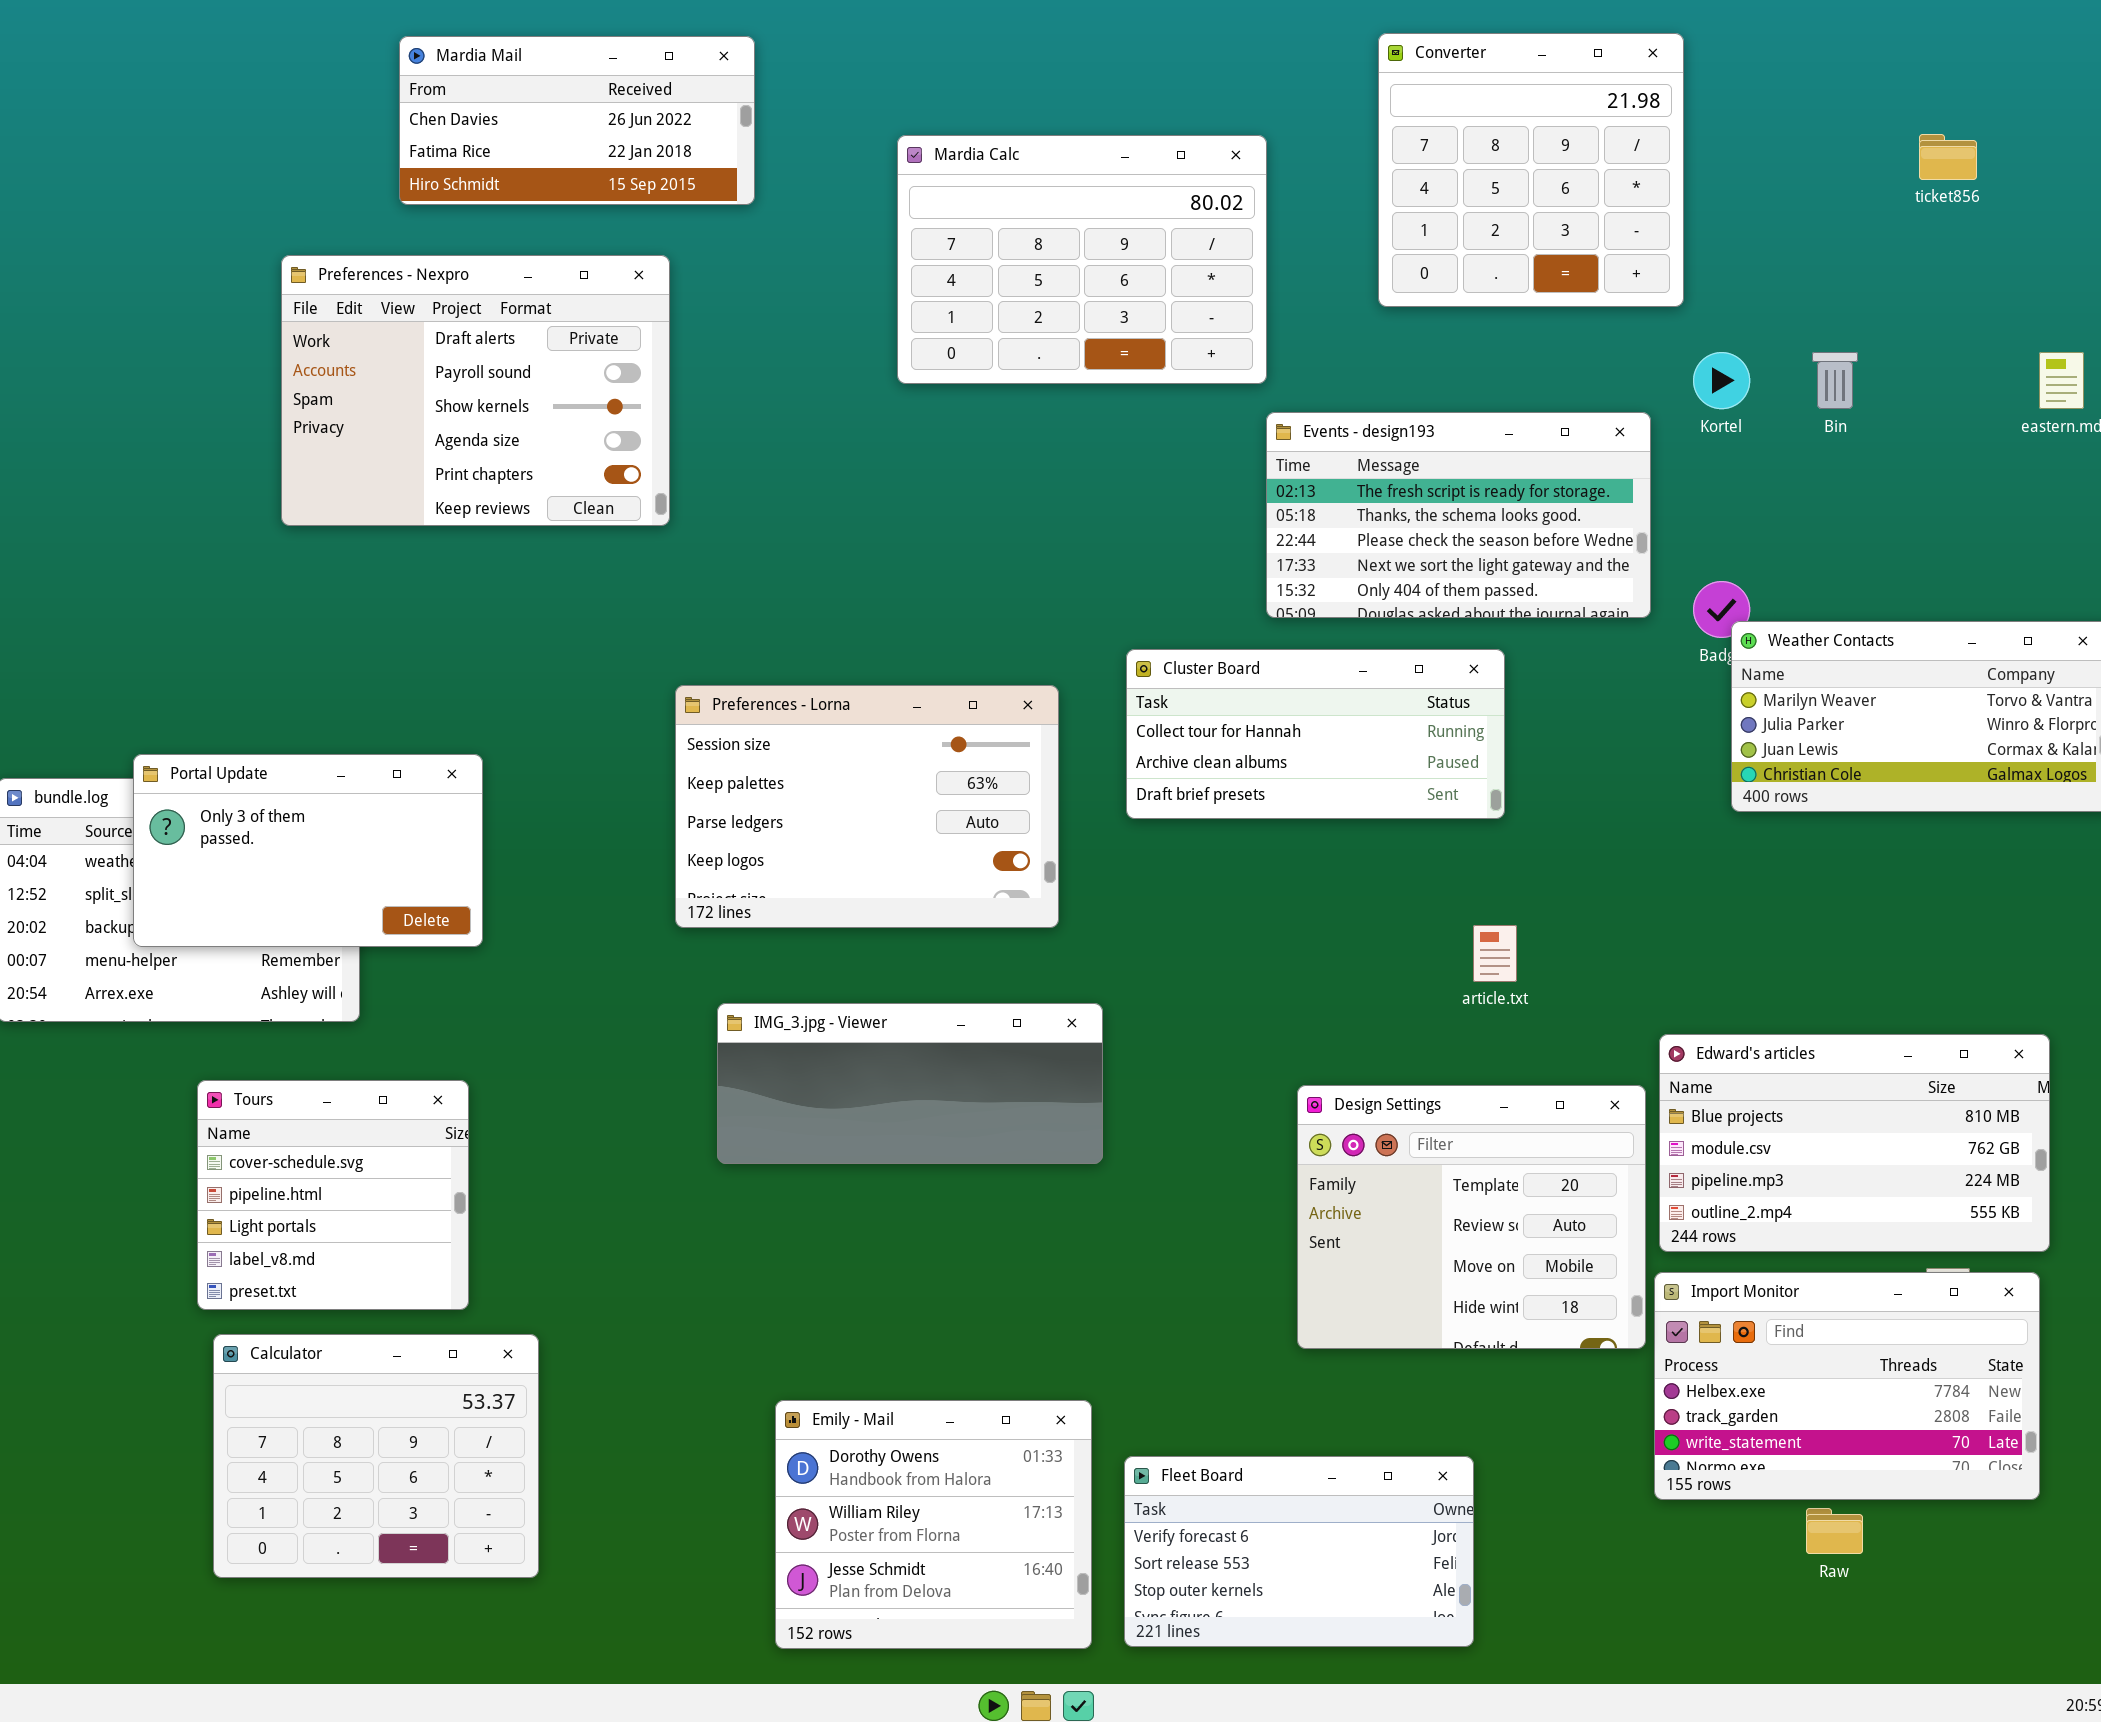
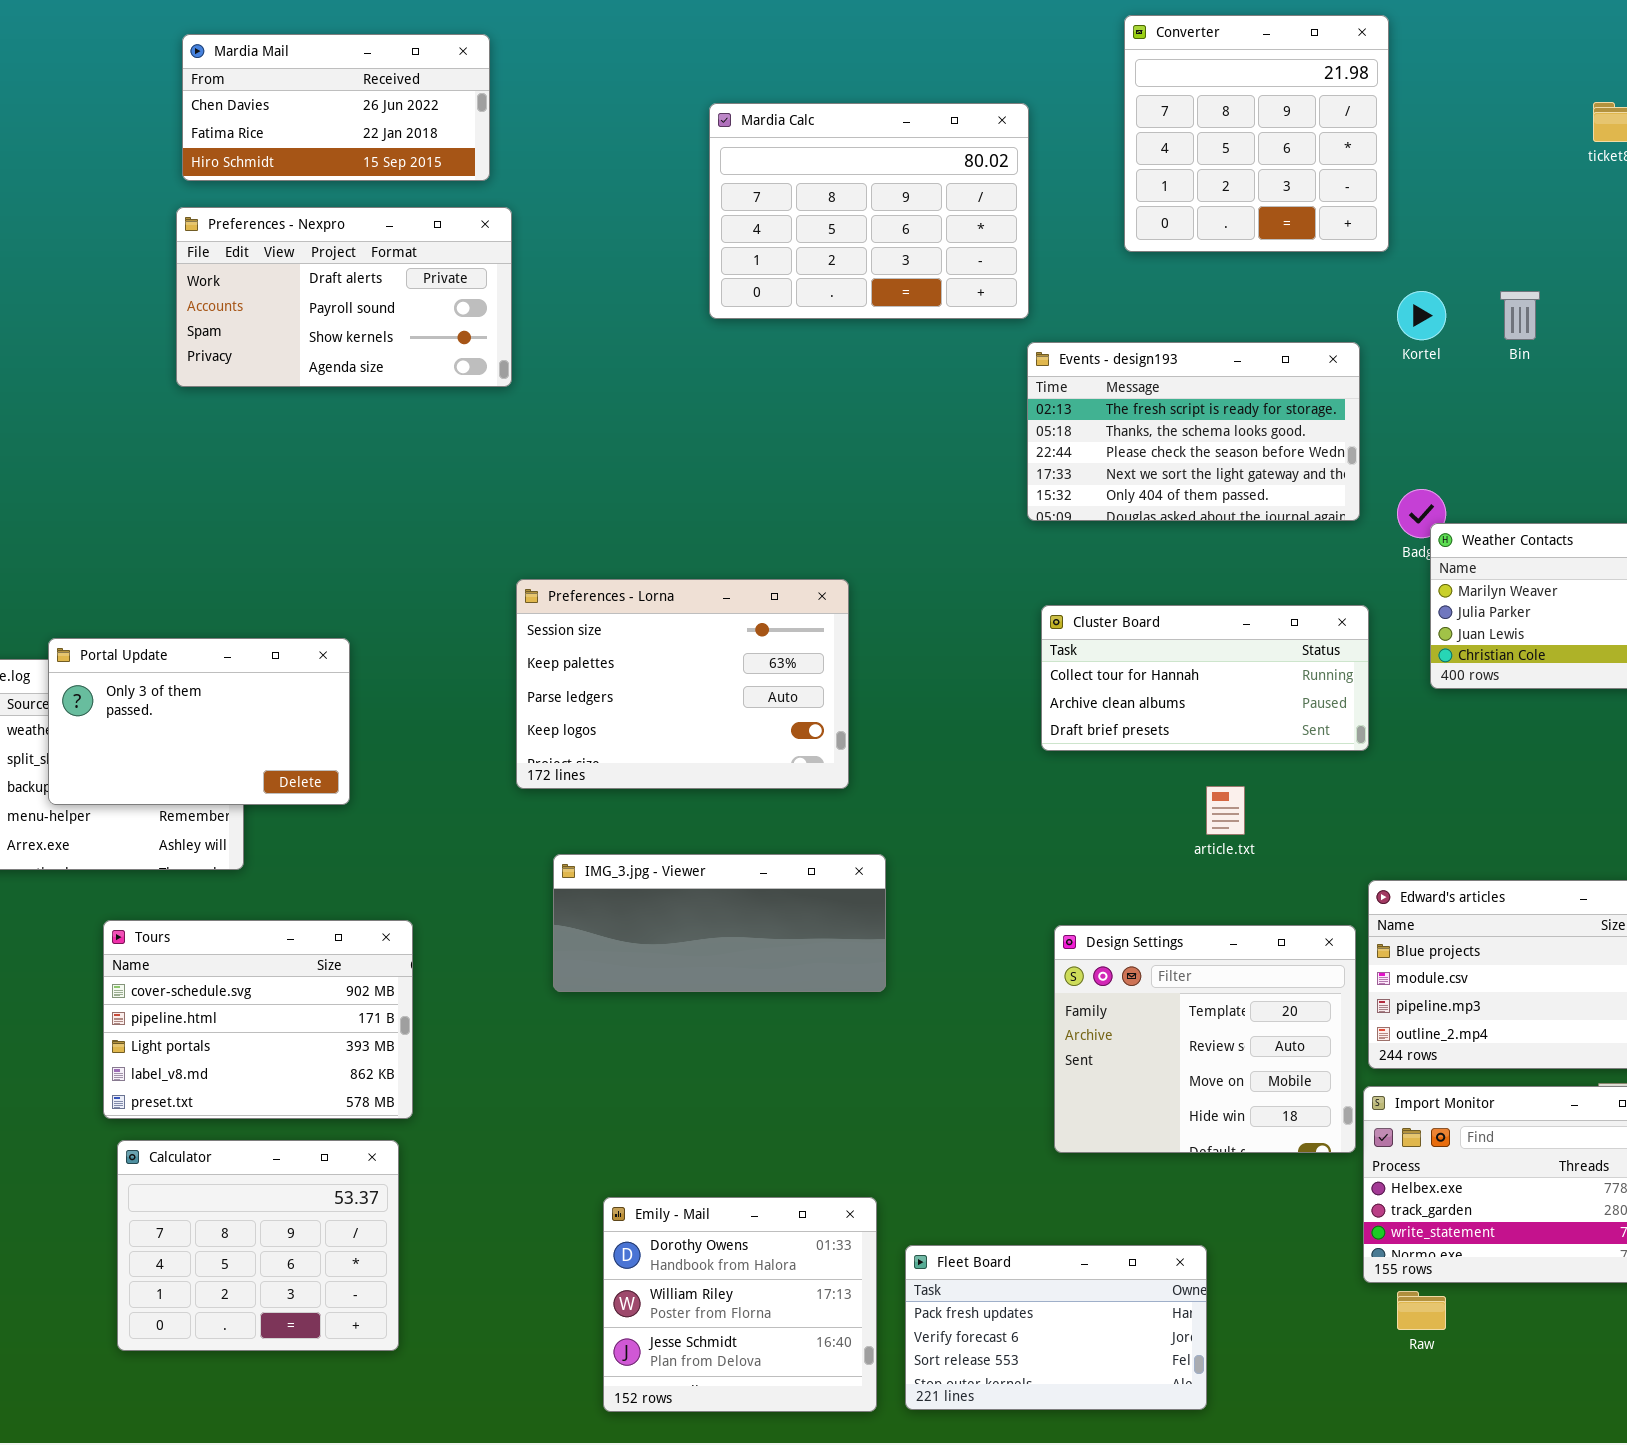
Mardia Mail: [399,36,755,205] -> [182,34,490,181], moved
Preferences - Nexpro: [281,255,670,526] -> [176,207,512,387], resized
Cluster Board: [1126,649,1505,819] -> [1041,605,1369,751], moved
Tours: [197,1080,469,1310] -> [103,920,413,1119], resized
Fleet Board: [1124,1456,1474,1647] -> [905,1245,1207,1410], scrolled up 1 row
Raw: [1806,1508,1863,1554] -> [1397,1291,1446,1330], moved

